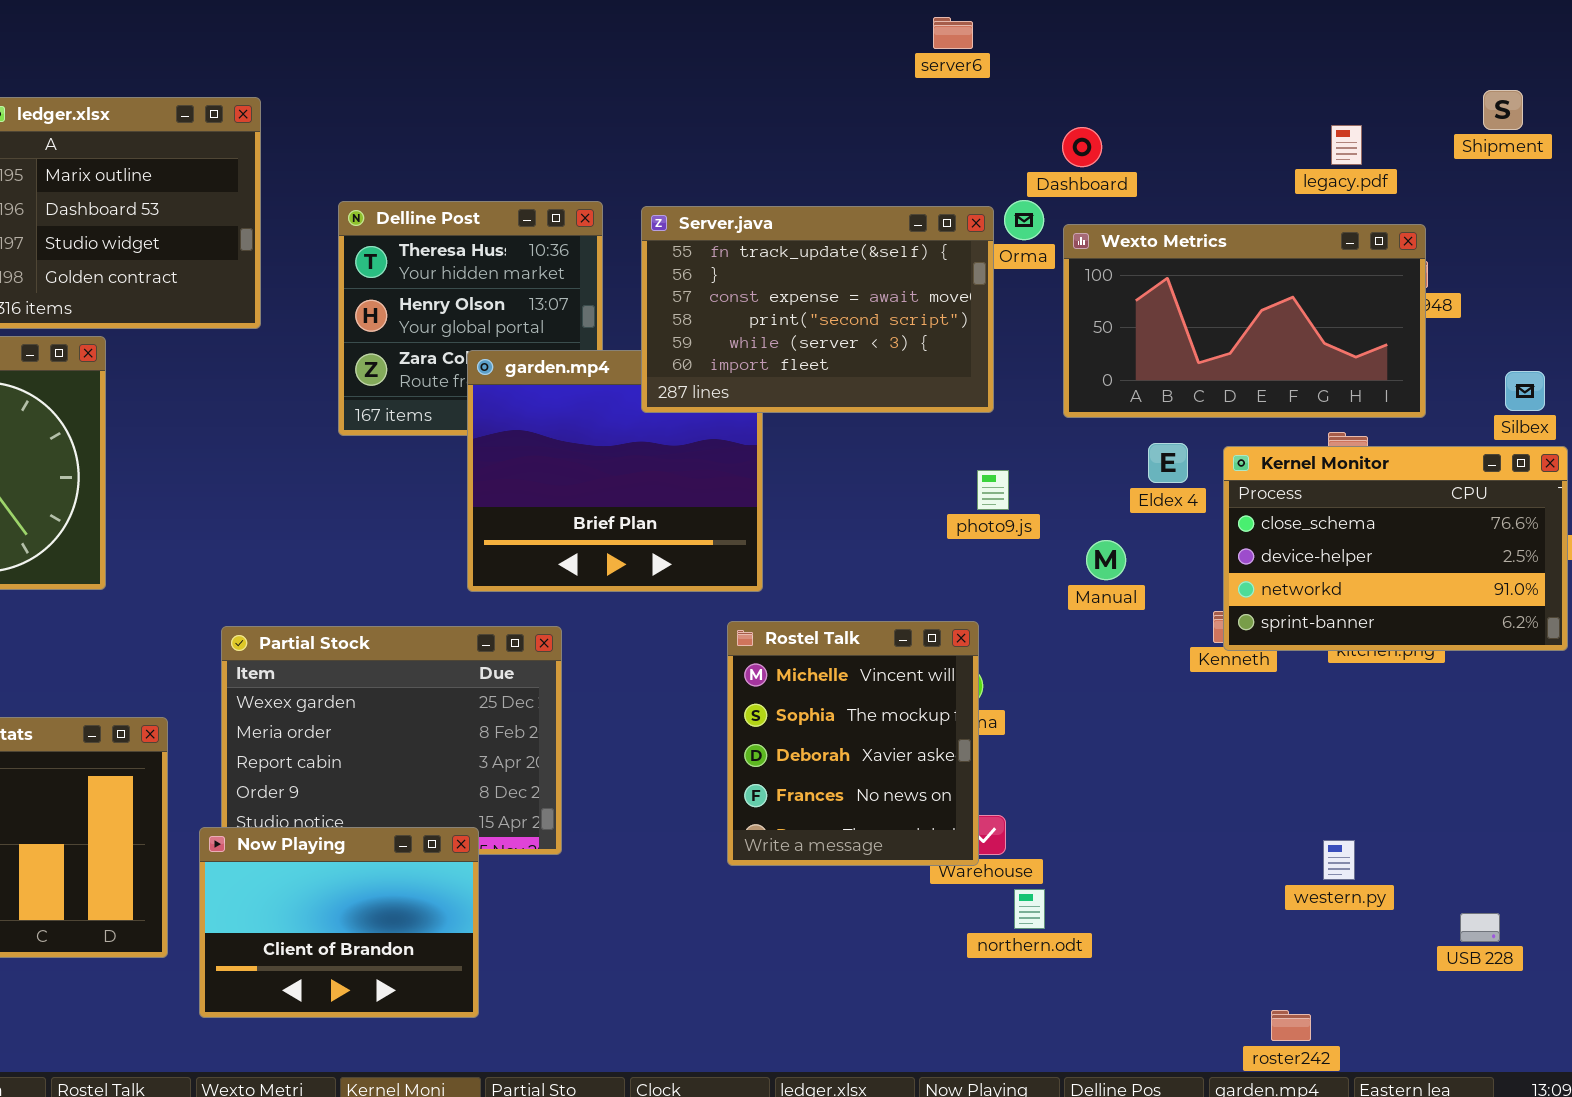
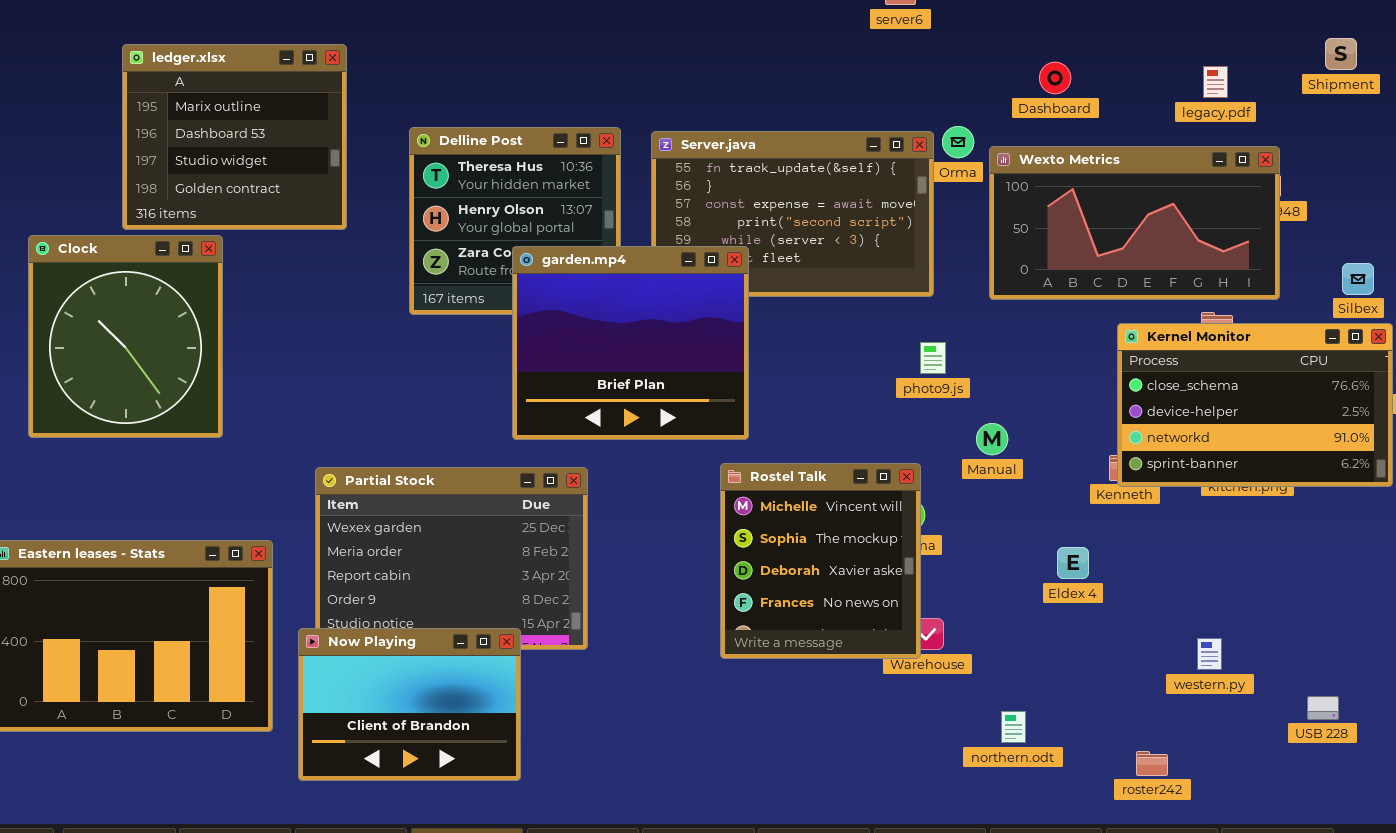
Dashboard: [1062,127,1102,167] -> [1039,62,1071,94], moved
garden.mp4: [467,350,763,592] -> [512,246,749,440], raised
Eldex 4: [1148,443,1188,483] -> [1057,547,1089,579], moved
Manual: [1086,540,1126,580] -> [976,423,1008,455], moved
northern.odt: [1014,889,1045,929] -> [1001,711,1026,743], moved
roster242: [1271,1010,1311,1041] -> [1136,751,1168,776], moved

